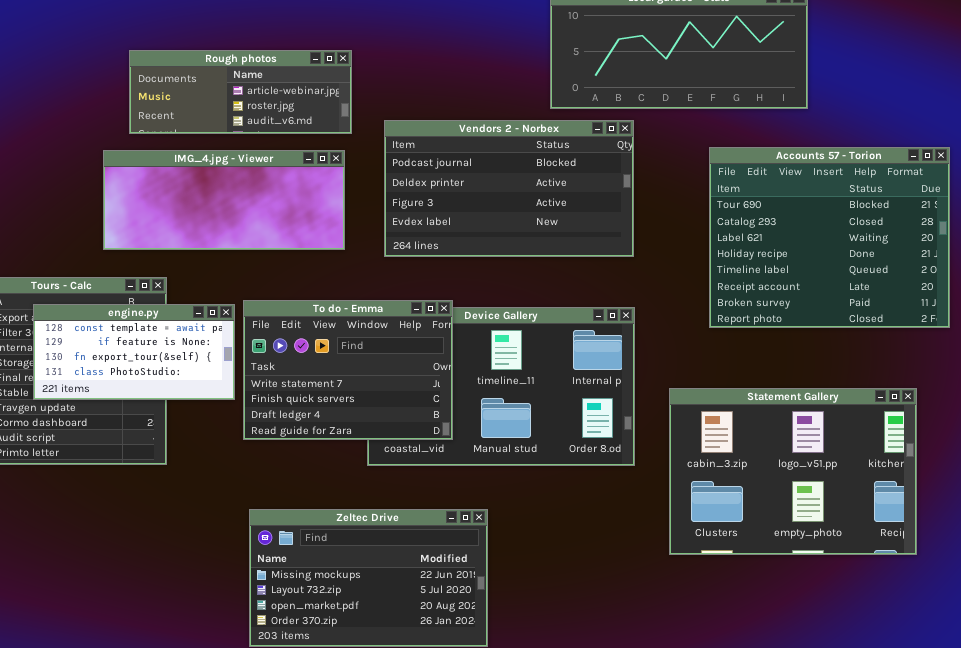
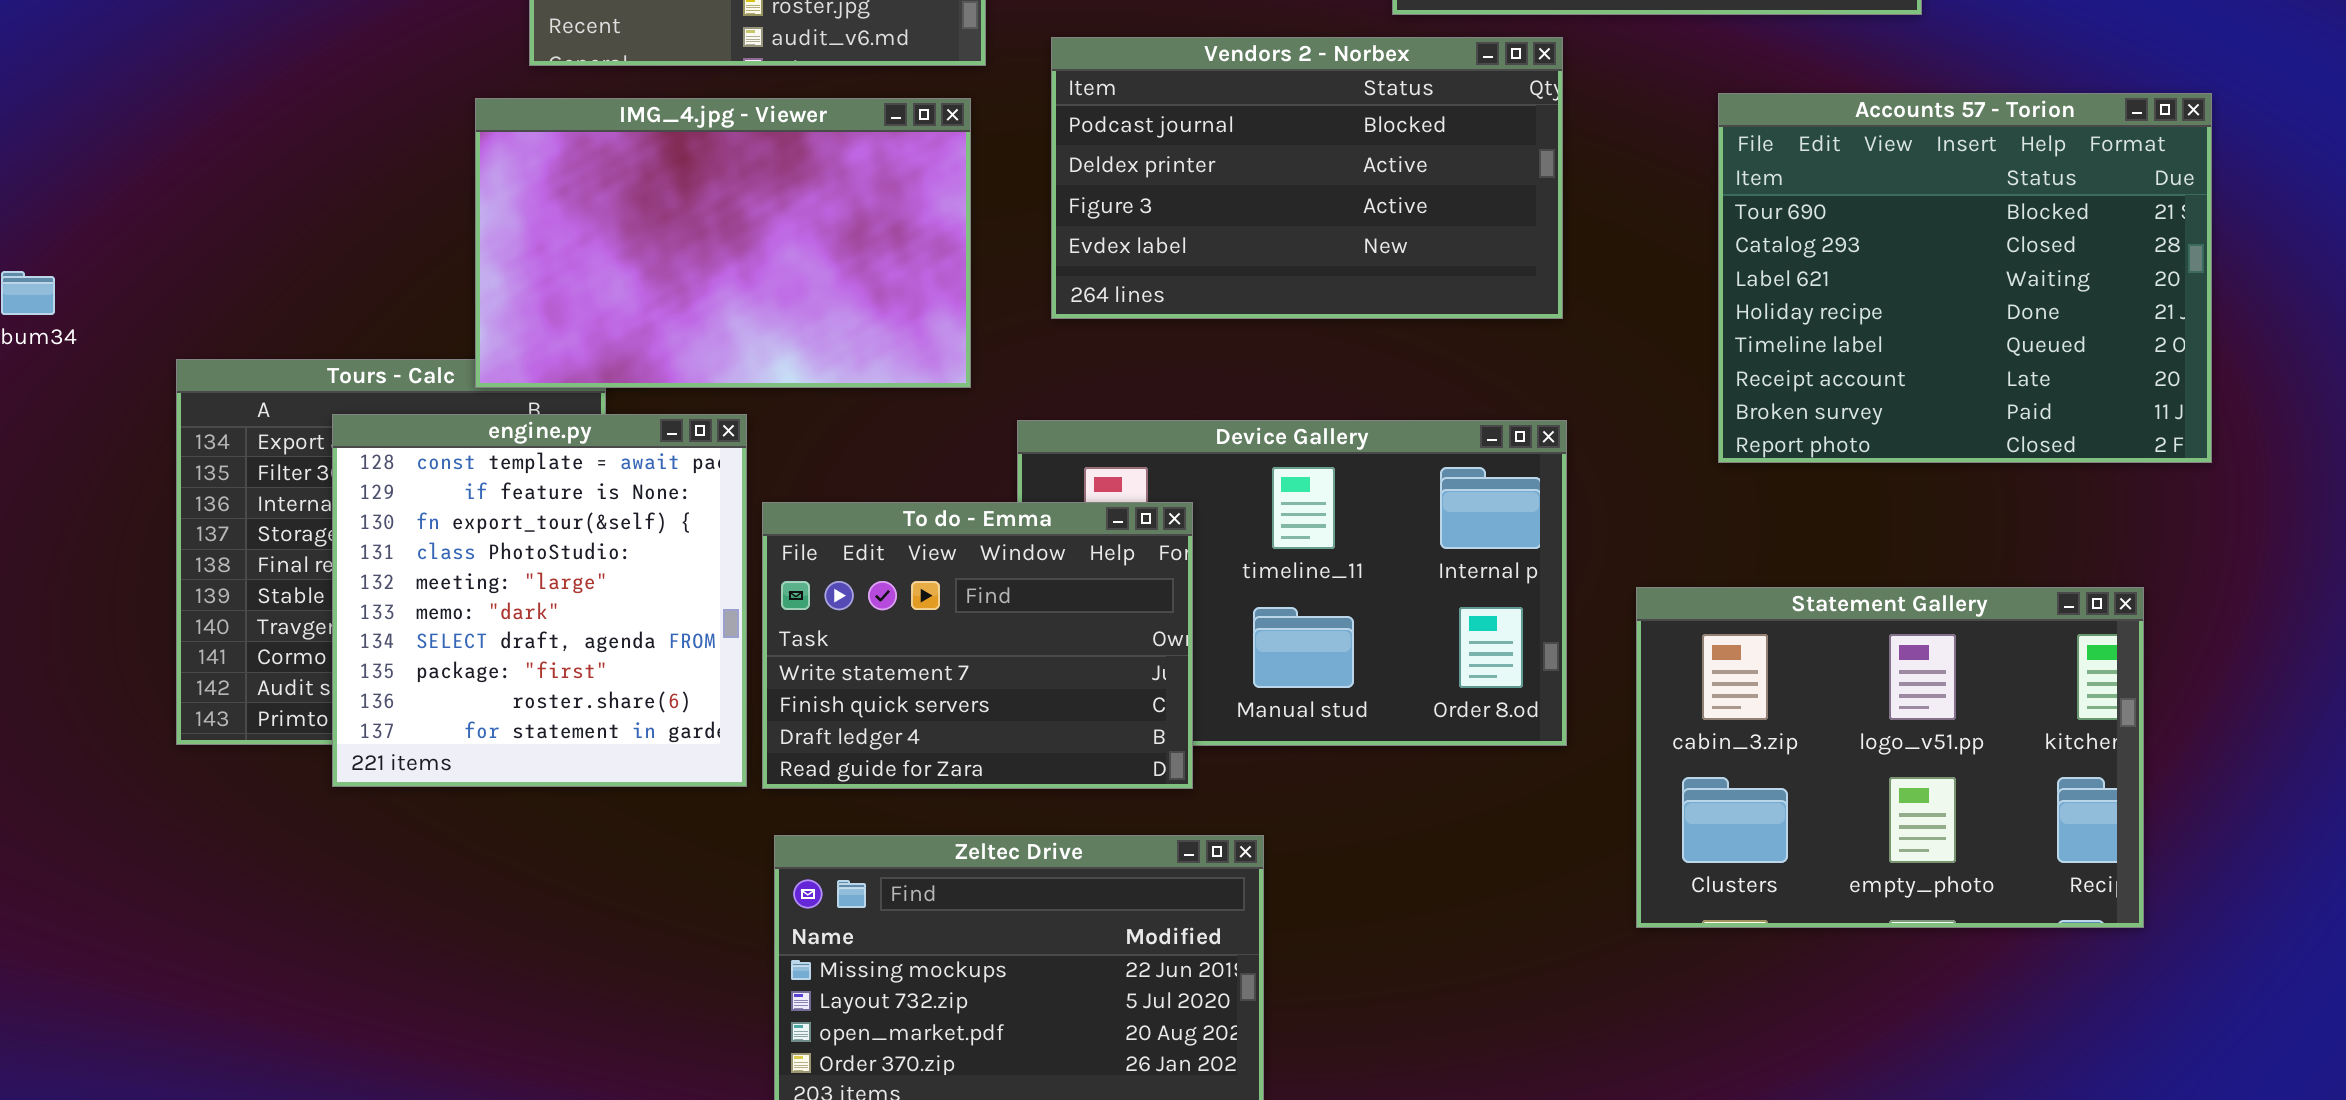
IMG_4.jpg - Viewer: [103,150,345,250] -> [475,98,971,388], resized
To do - Emma: [243,300,453,440] -> [762,502,1193,789], moved
engine.py: [33,304,235,400] -> [332,414,747,787], resized

